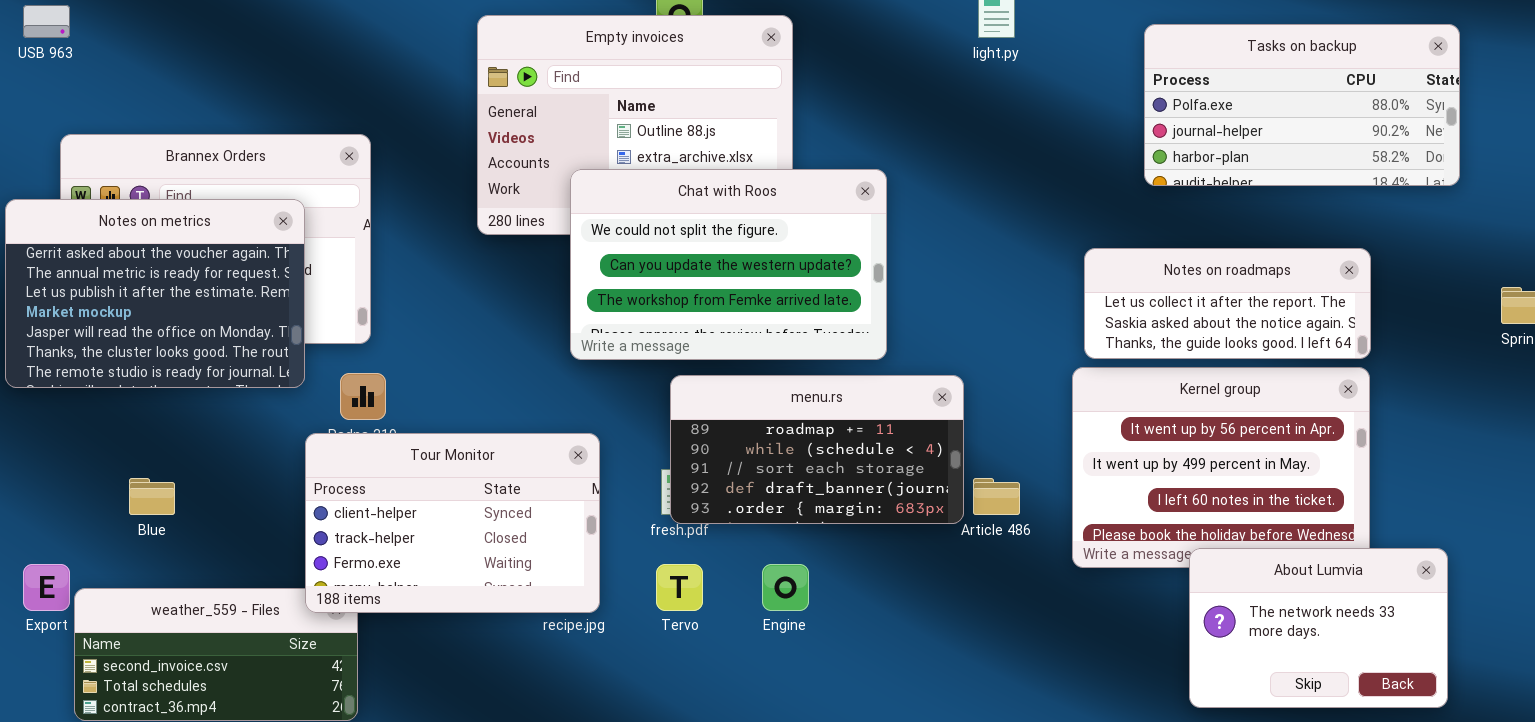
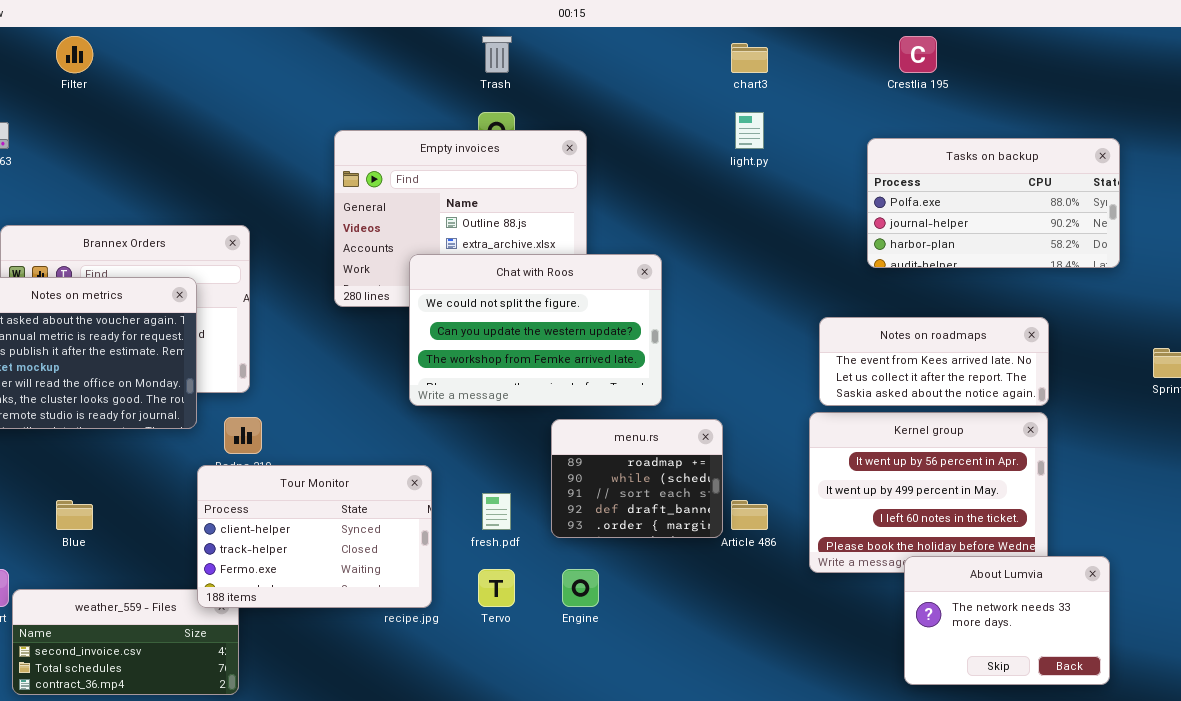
Notes on roadmaps: [1084,248,1371,359] -> [819,317,1049,406], scrolled up 1 row
menu.rs: [670,375,964,524] -> [551,419,723,538], resized

